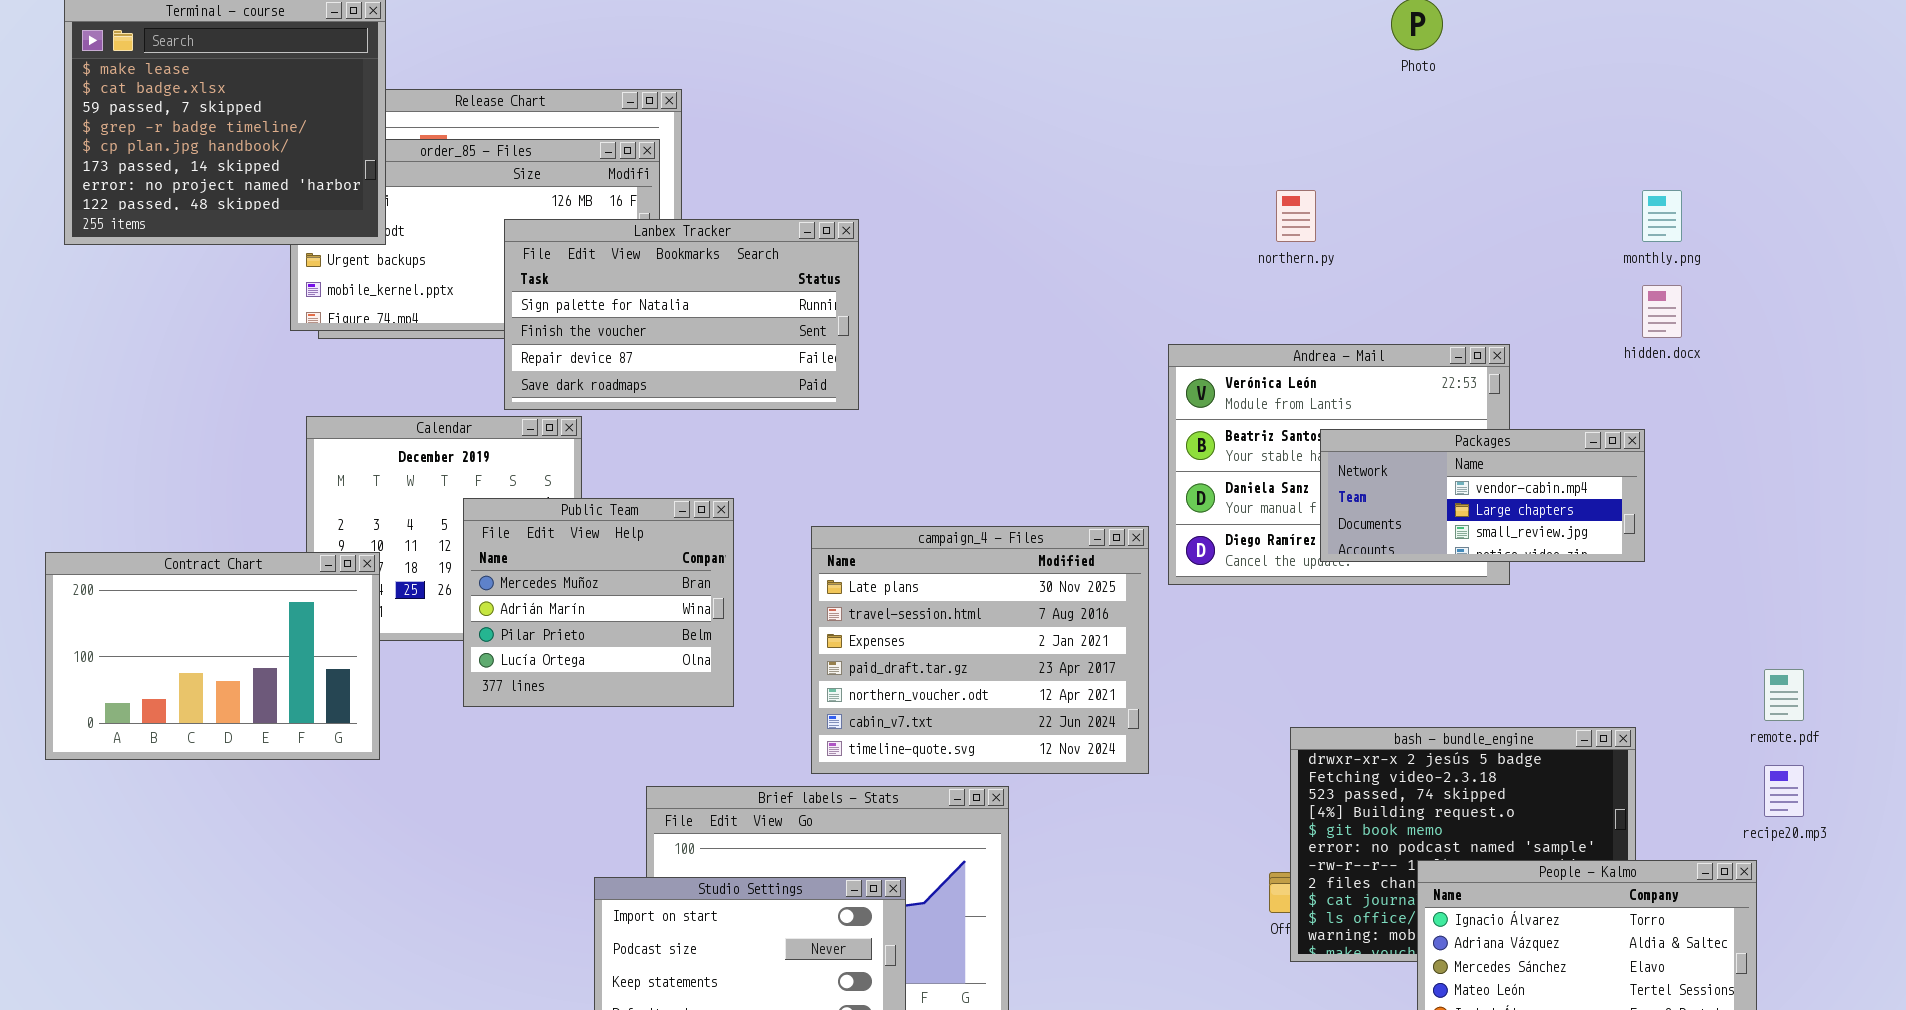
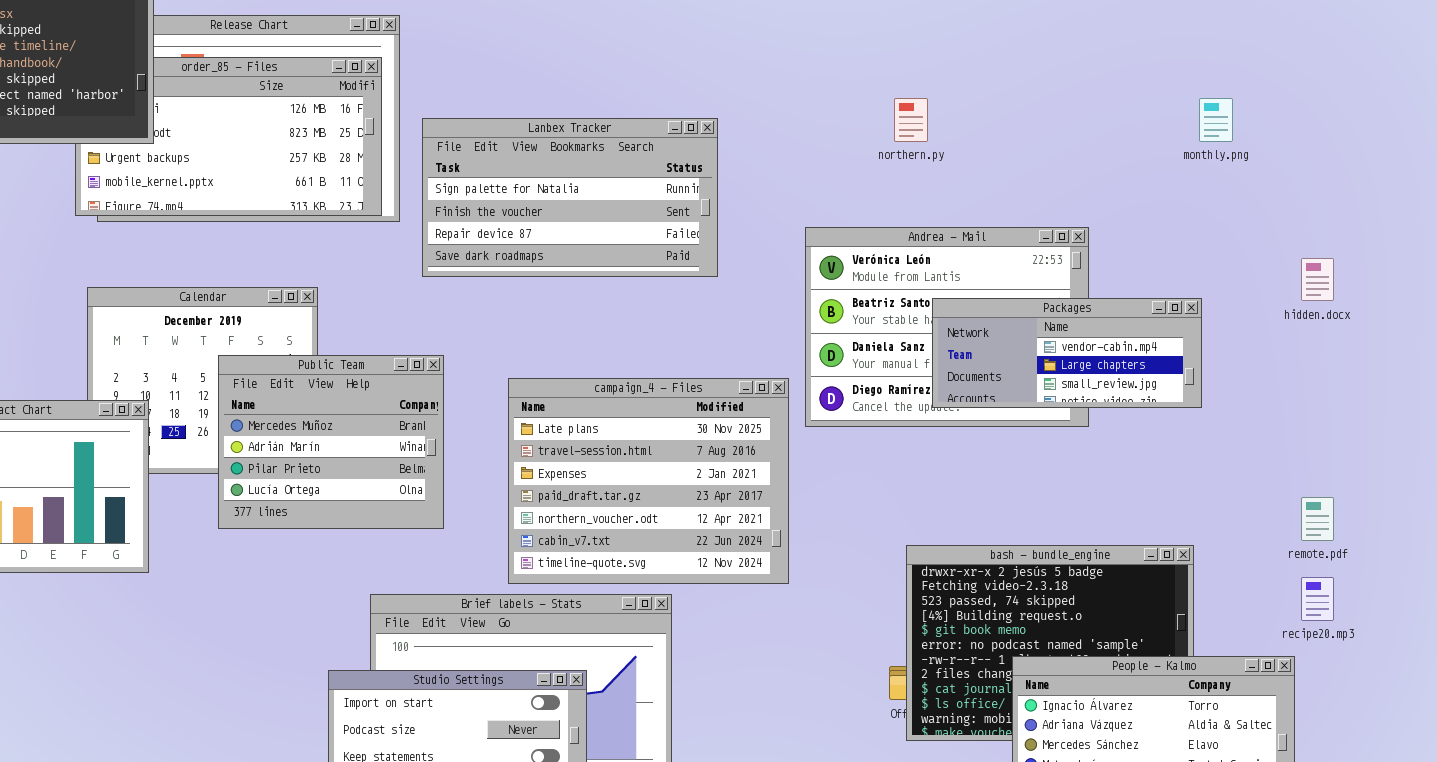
Lanbex Tracker: [504,219,859,410] -> [422,118,718,277], moved
hidden.docx: [1642,285,1682,338] -> [1301,258,1334,301], moved

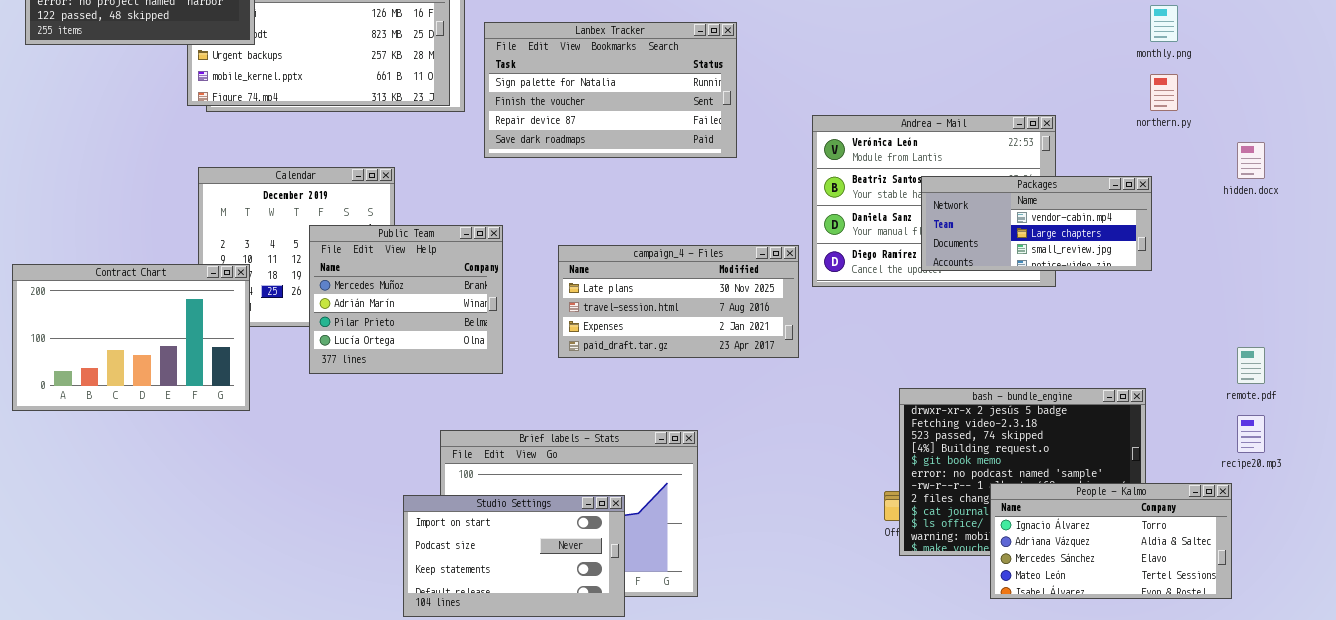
northern.py: [894,98,928,142] -> [1150,74,1178,111], moved
campaign_4 - Files: [508,378,789,584] -> [558,245,799,358], resized

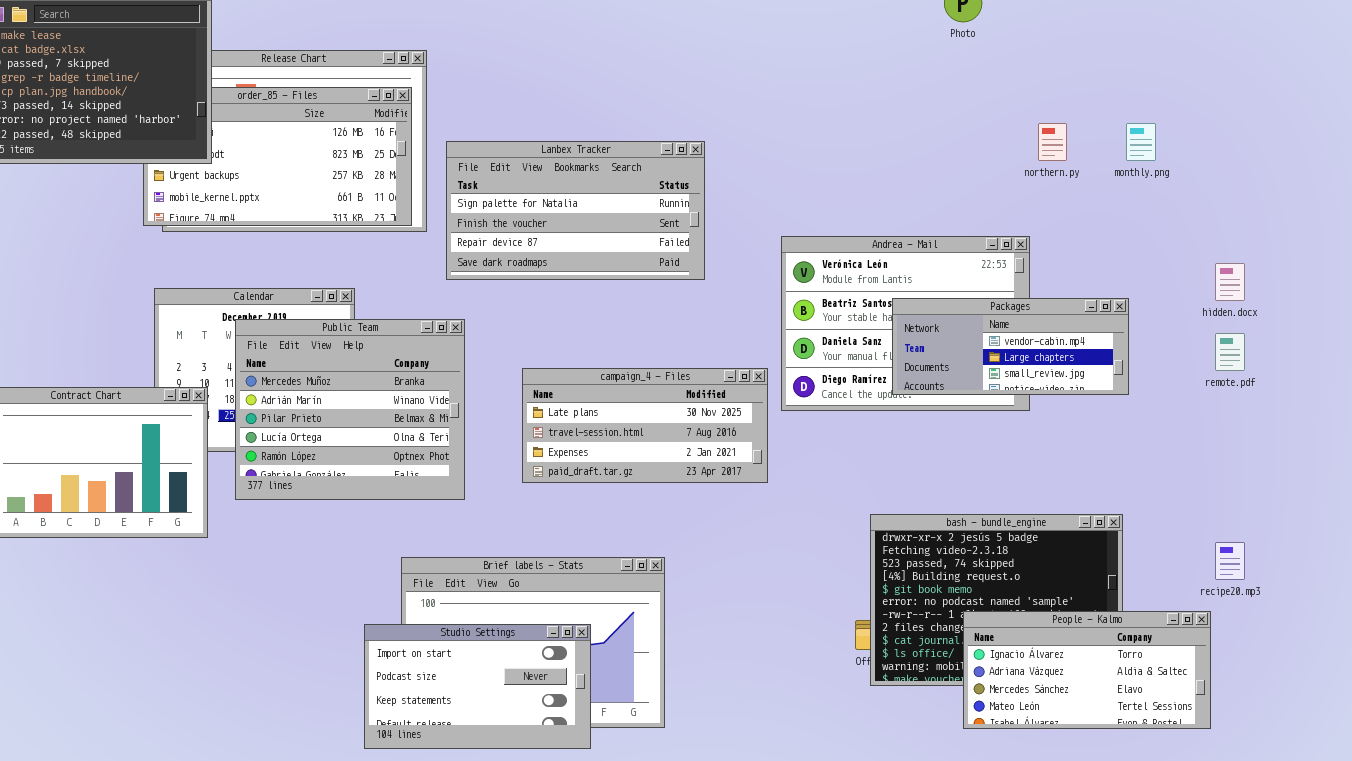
northern.py: [1150,74,1178,111] -> [1038,123,1067,161], moved
Public Team: [309,225,503,374] -> [235,319,465,500], resized
remote.pdf: [1237,347,1265,384] -> [1215,333,1245,371], moved

